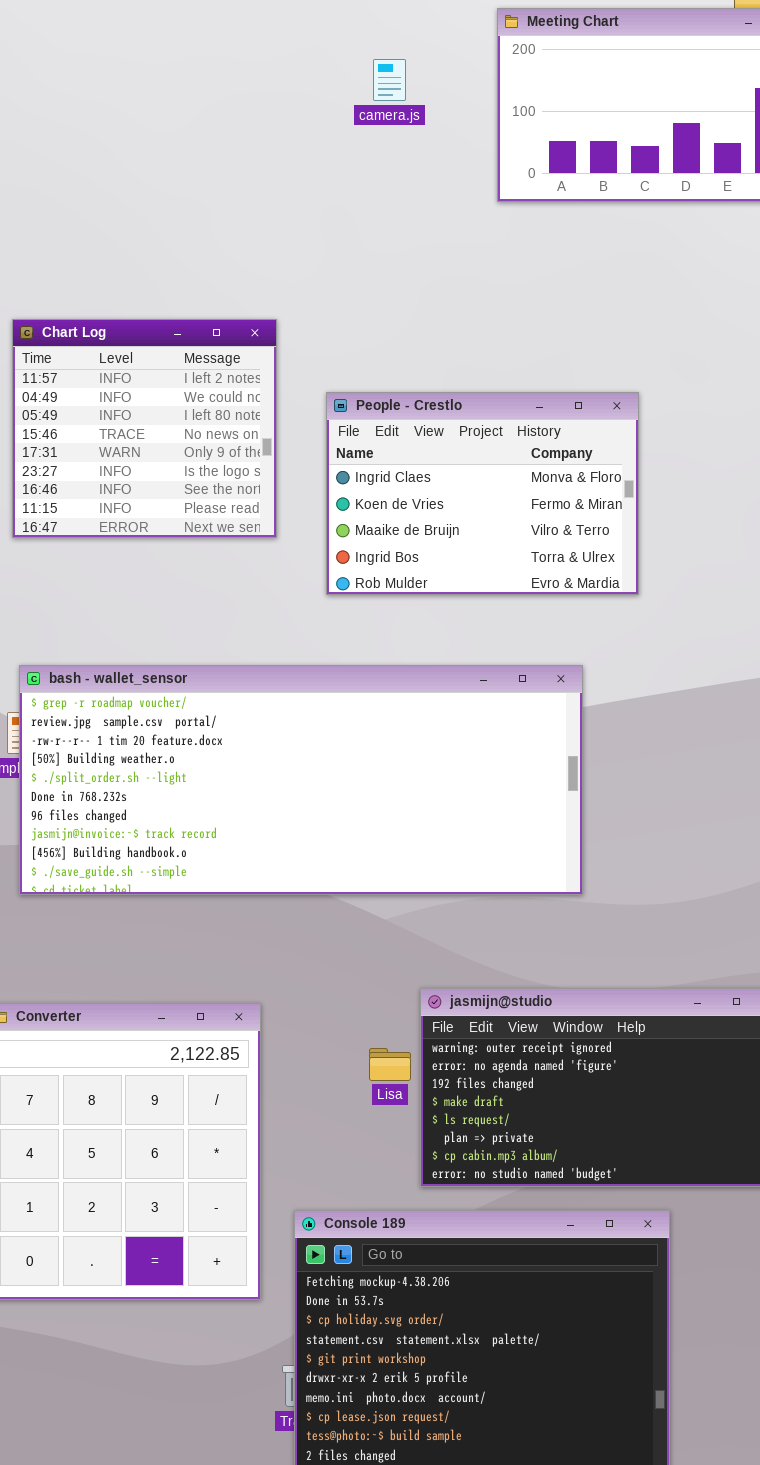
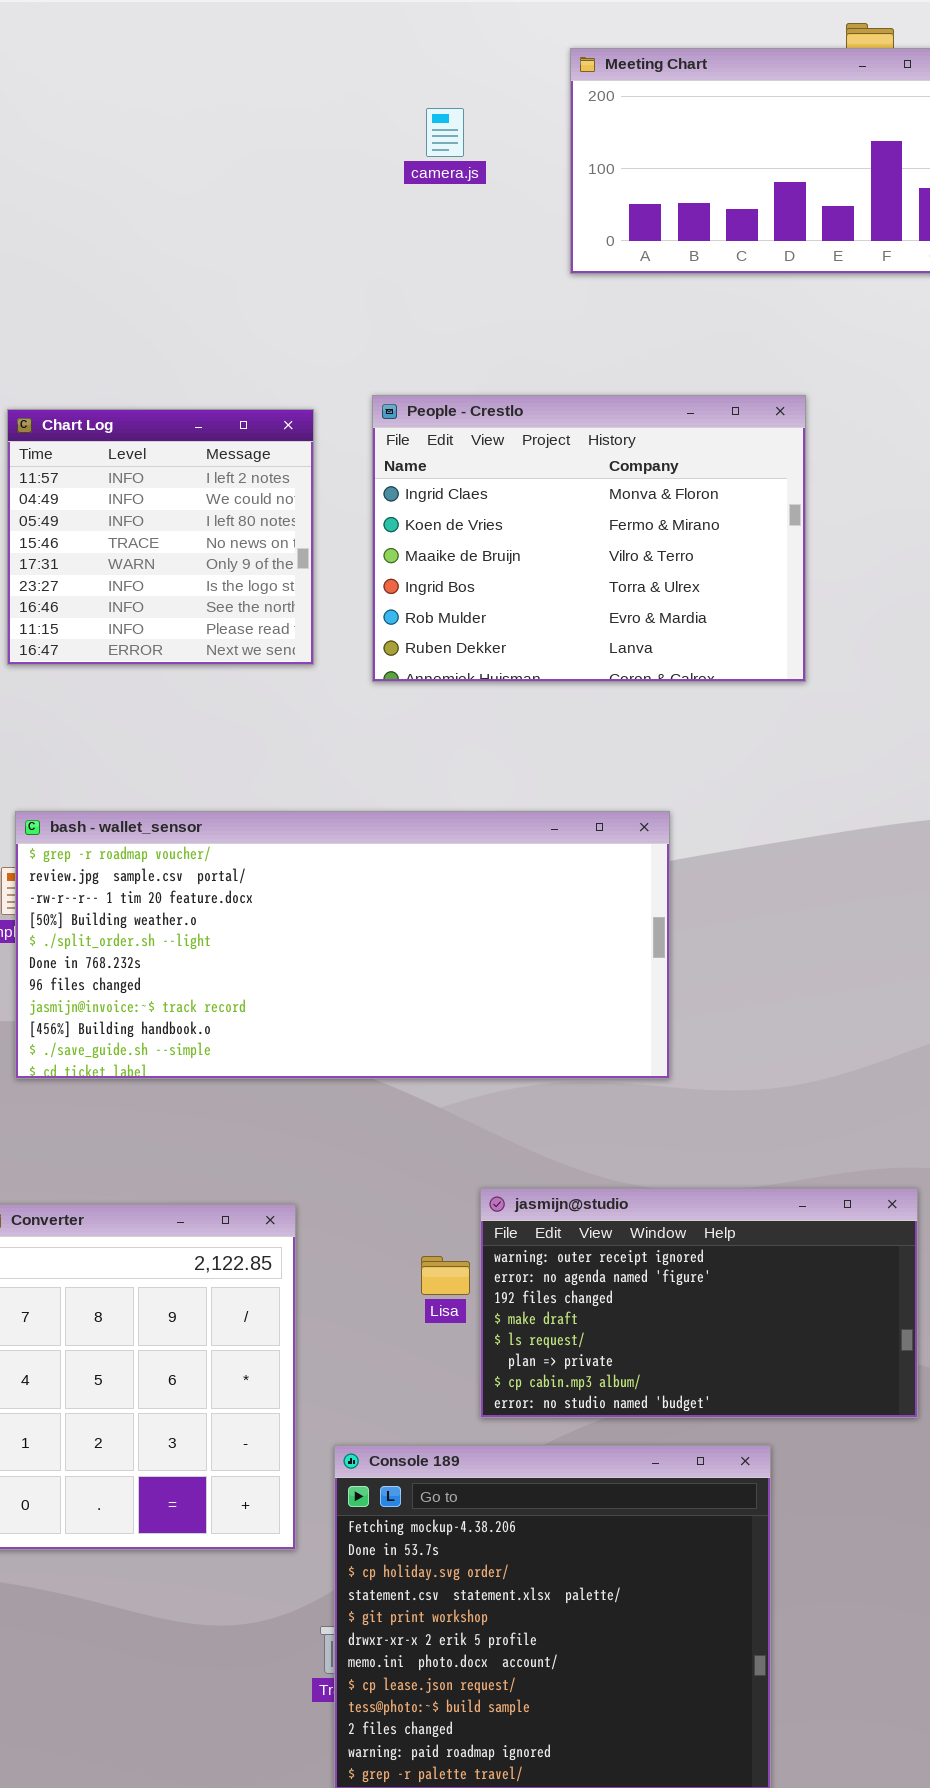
People - Crestlo: [326,392,639,595] -> [372,395,806,682], moved, resized

